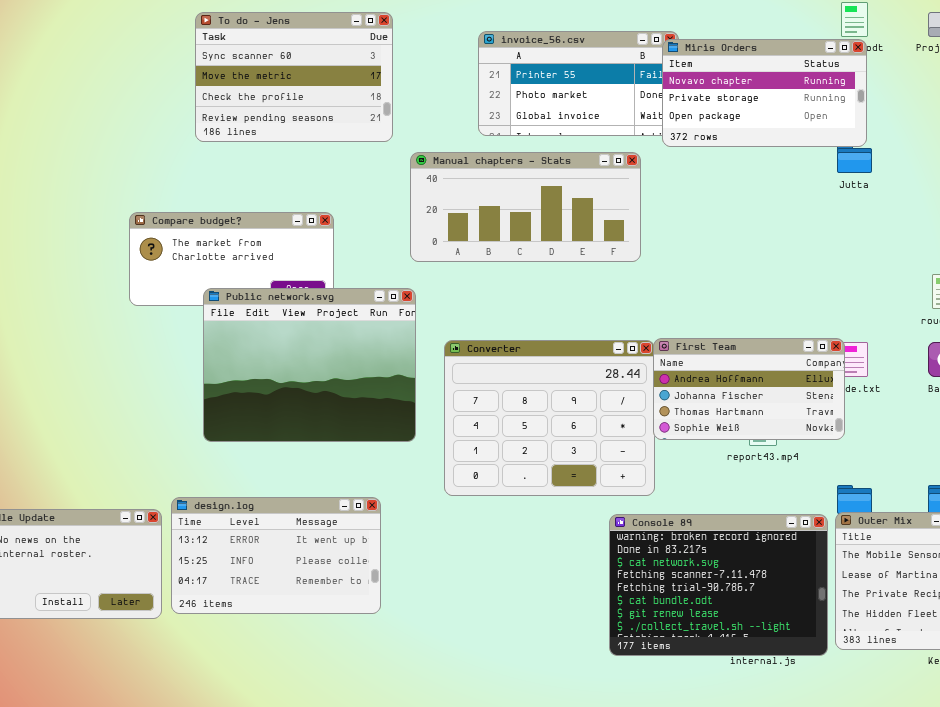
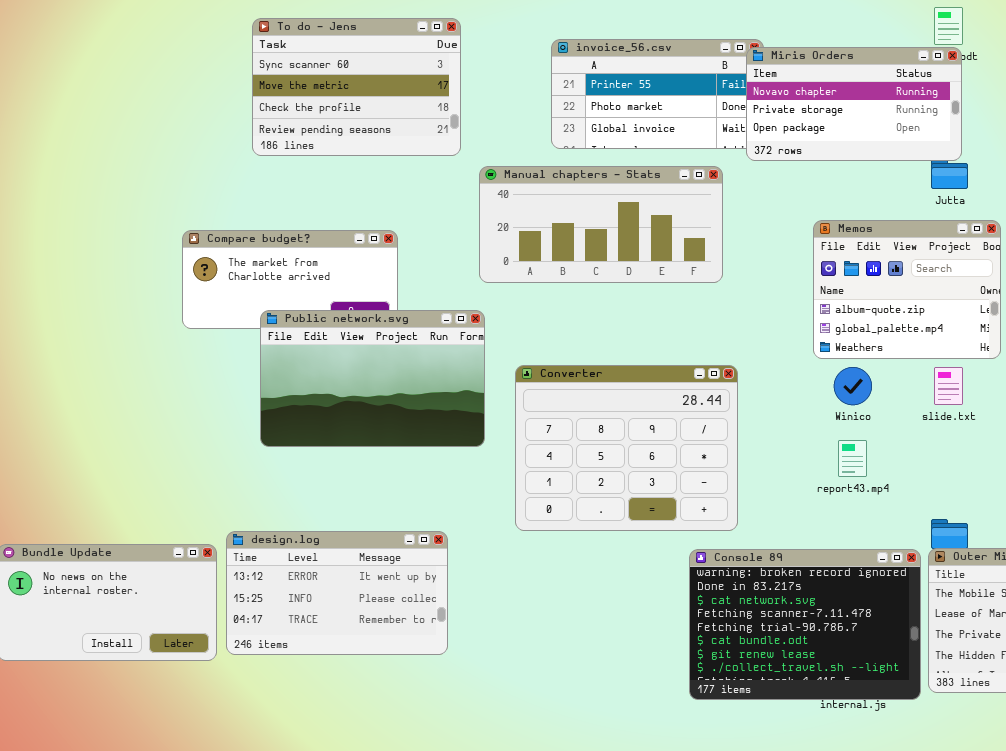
Memos: none -> [813,220,1001,359], opened
Public network.svg: [203,288,416,442] -> [260,310,485,447], resized
First Team: [653,338,845,440] -> none, closed

